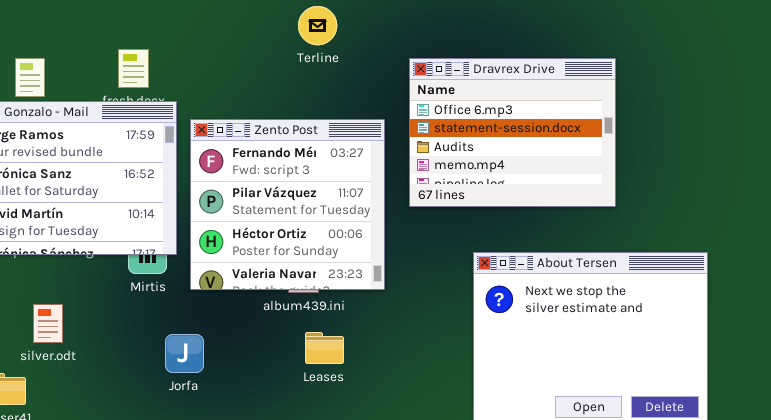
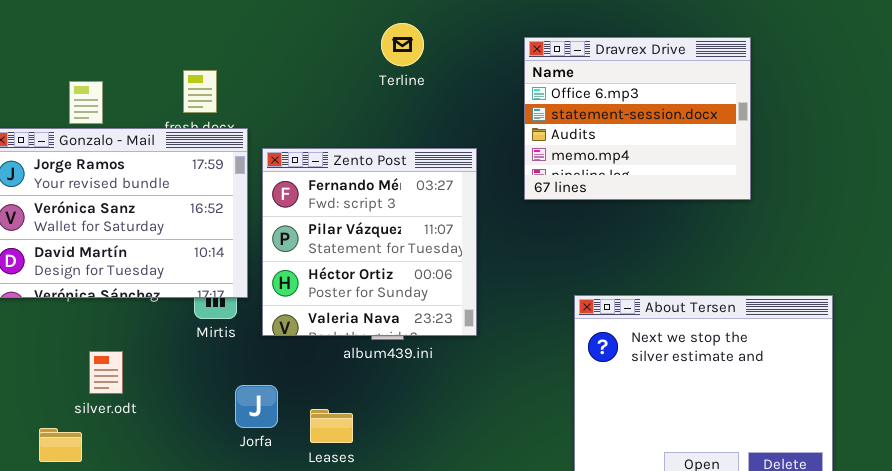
Dravrex Drive: [409,58,616,207] -> [524,37,751,200], moved
Leases: [305,332,344,364] -> [310,409,353,443], moved

